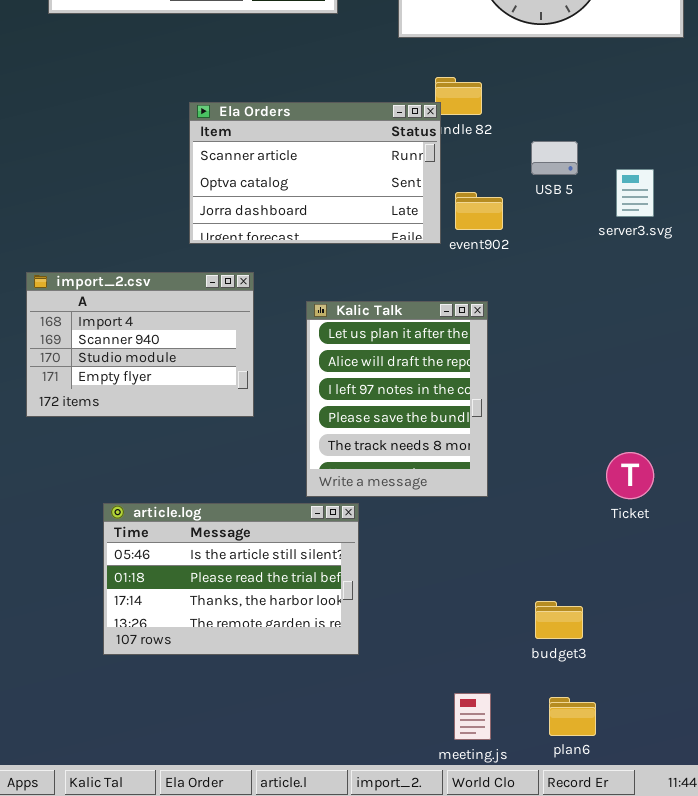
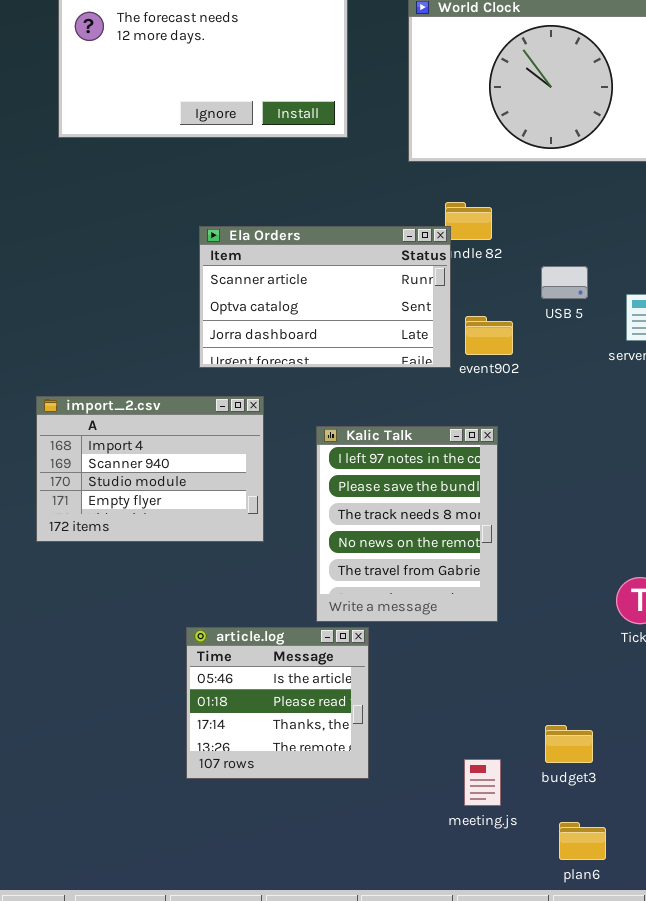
Kalic Talk: [306,301,488,497] -> [316,426,498,622], scrolled down 2 rows
article.log: [103,503,359,655] -> [186,627,369,779], resized
meeting.js: [454,693,491,740] -> [464,759,501,806], moved

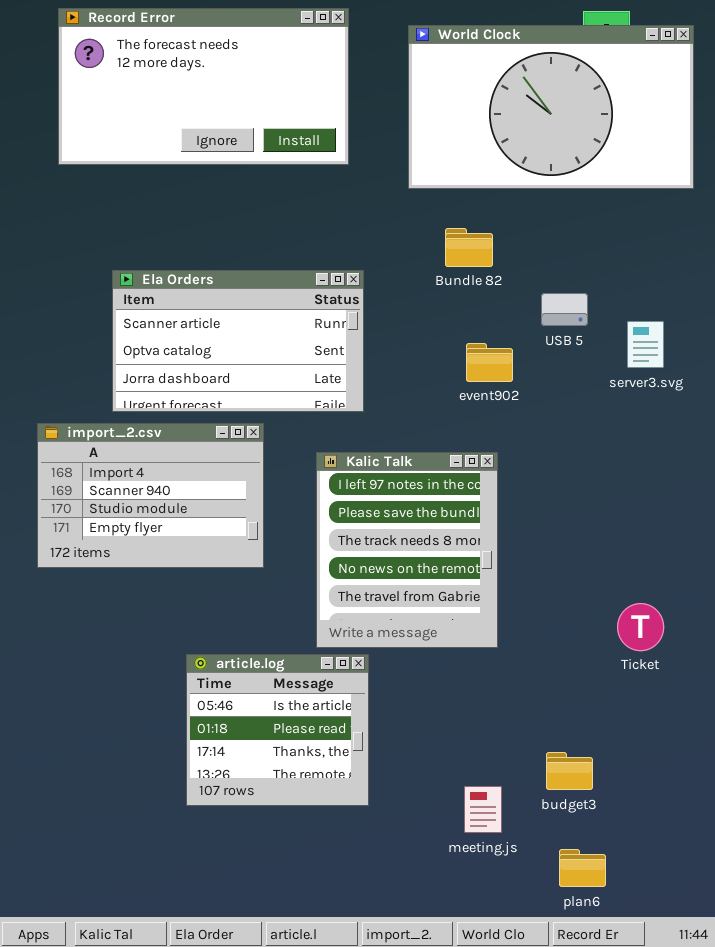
Ela Orders: [199,226,451,368] -> [112,270,364,412], moved

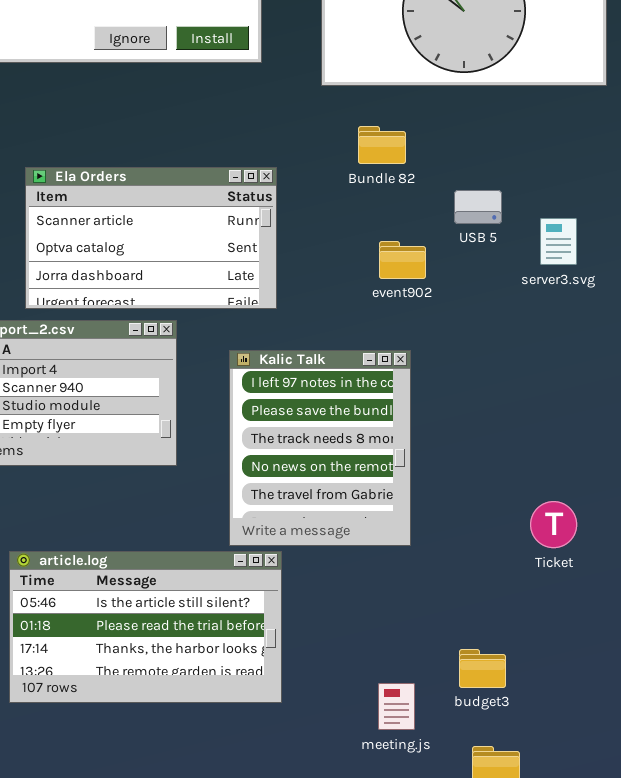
article.log: [186,654,369,806] -> [9,551,282,703], resized

